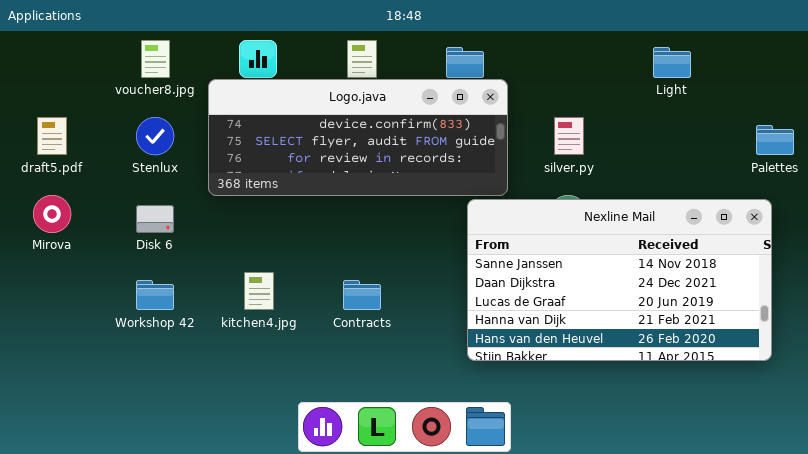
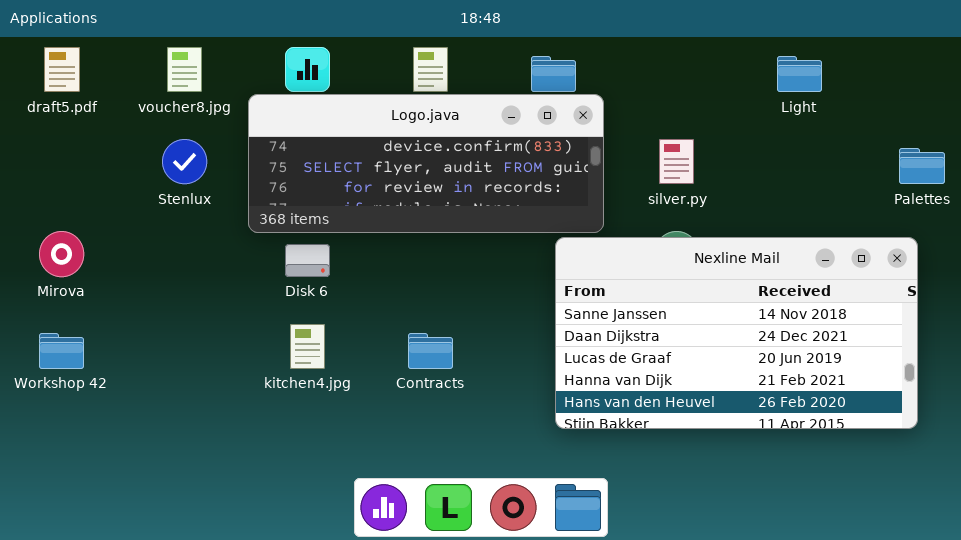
draft5.pdf: [37,117,67,155] -> [44,47,80,92], moved
Disk 6: [136,205,174,233] -> [285,244,330,277], moved
Workshop 42: [136,280,174,310] -> [39,333,84,369], moved

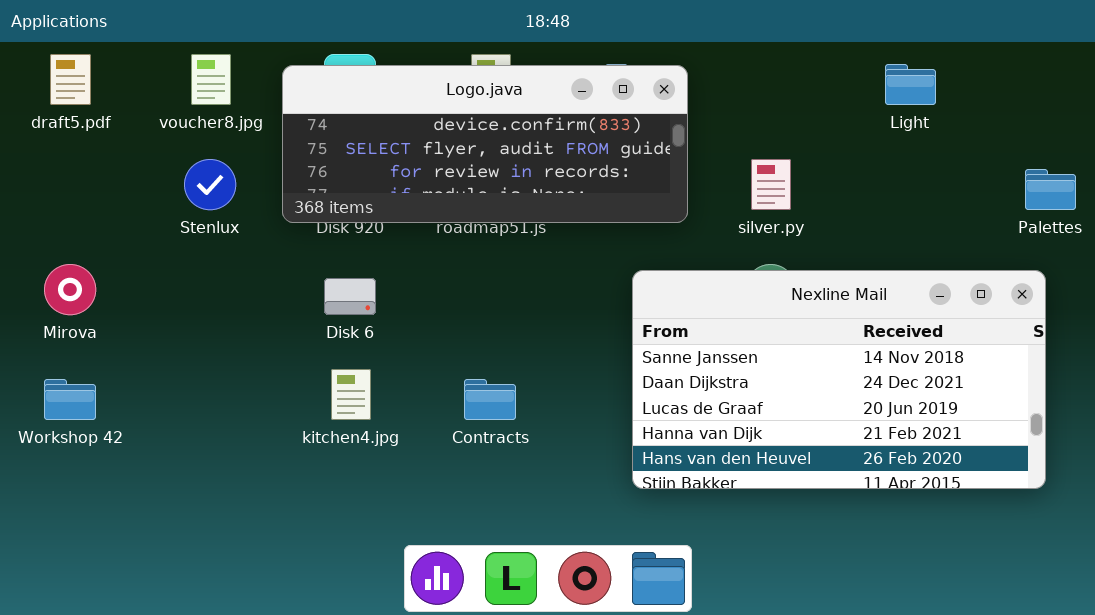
Logo.java: [248,94,604,233] -> [282,65,688,223], moved

